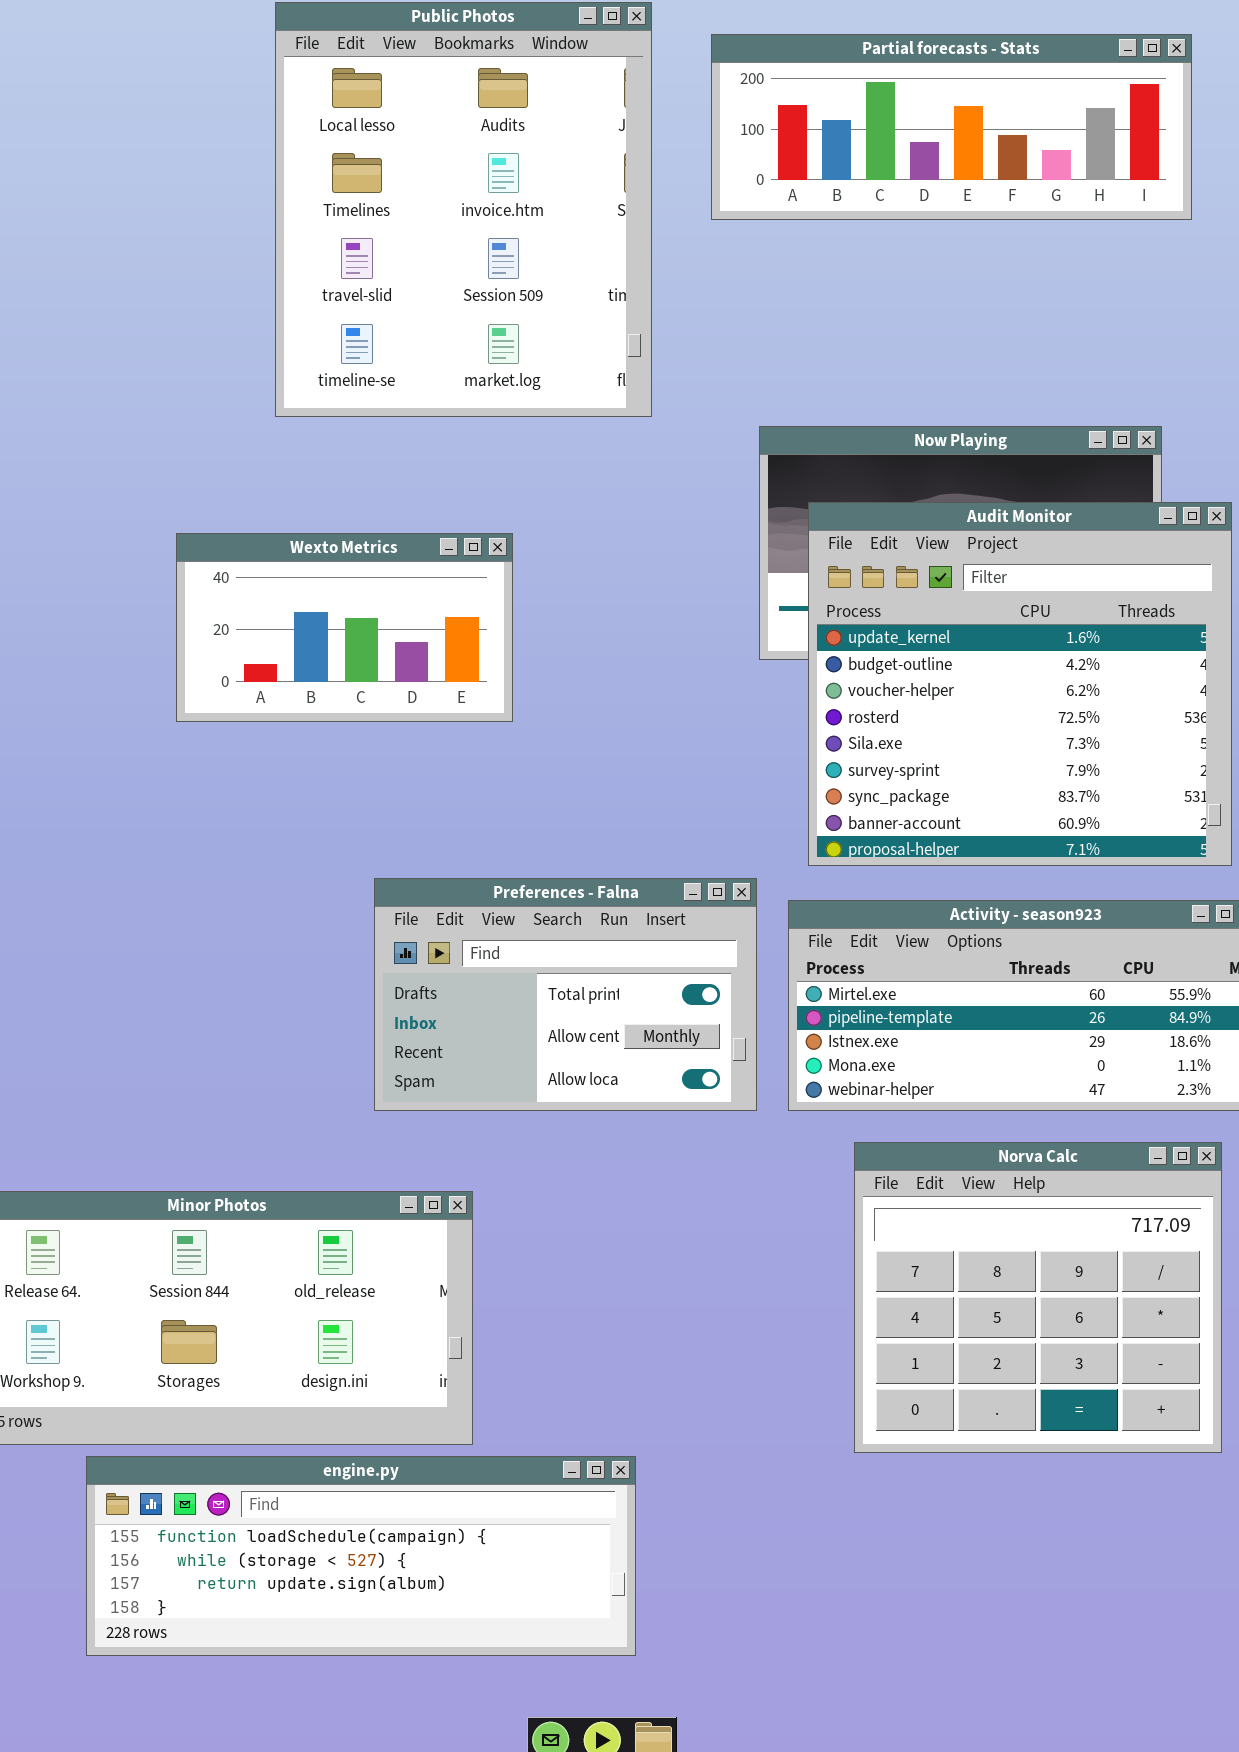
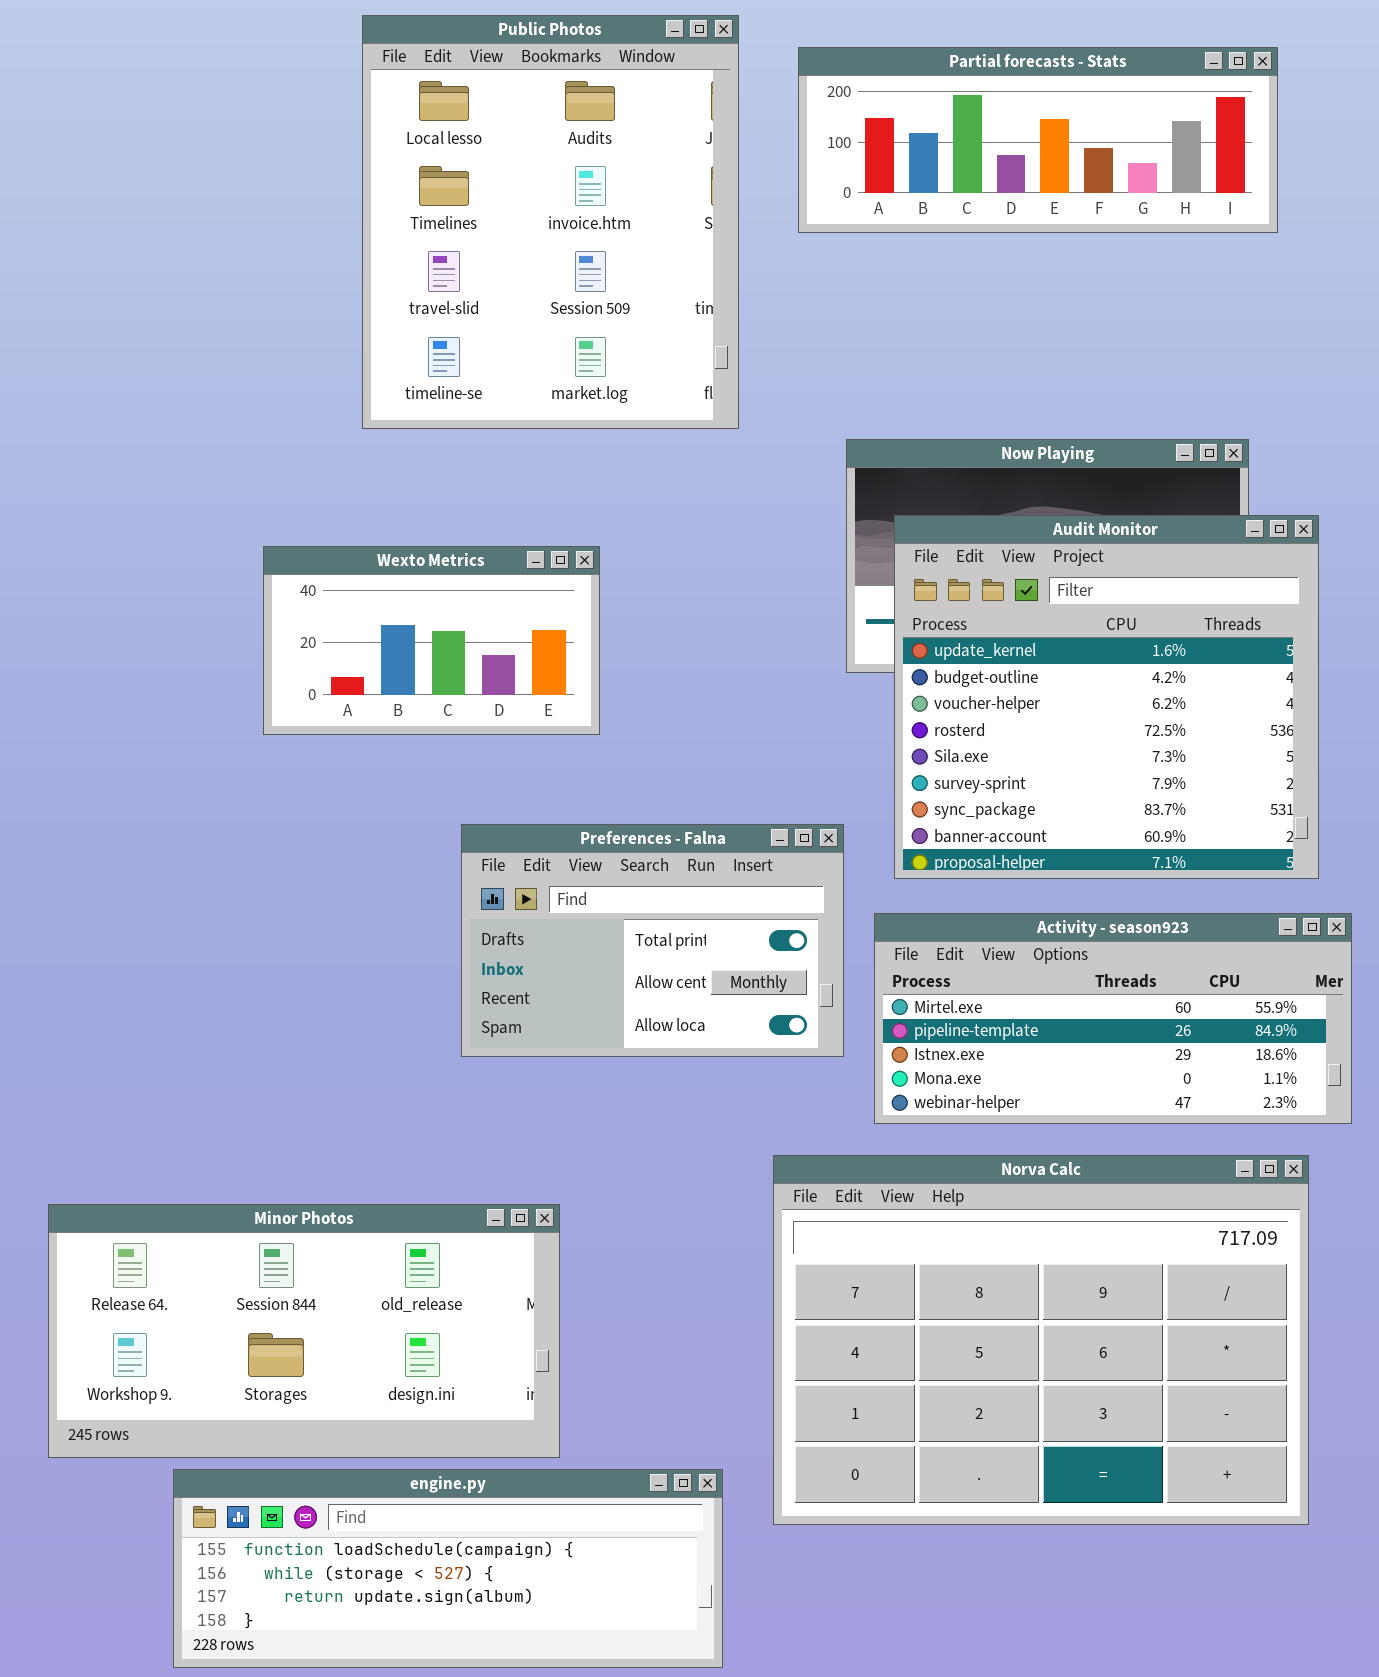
Preferences - Falna: [374,878,757,1111] -> [461,824,844,1057], moved
Norva Calc: [854,1142,1222,1453] -> [773,1155,1309,1525], resized

